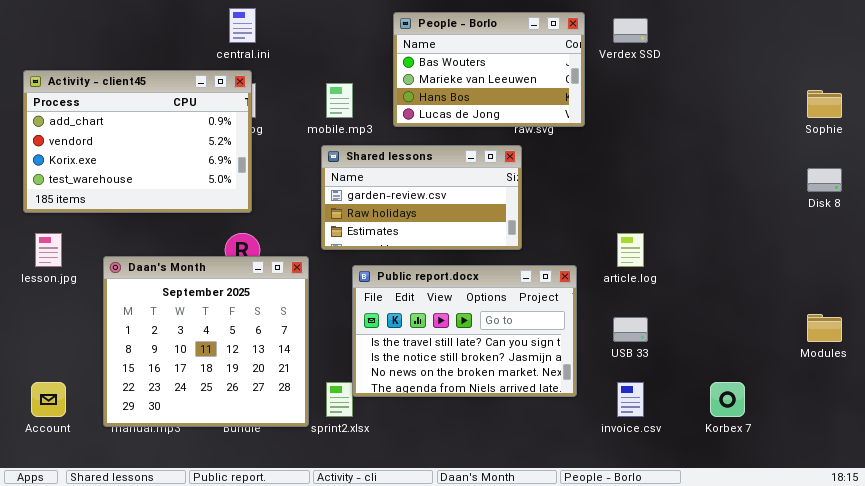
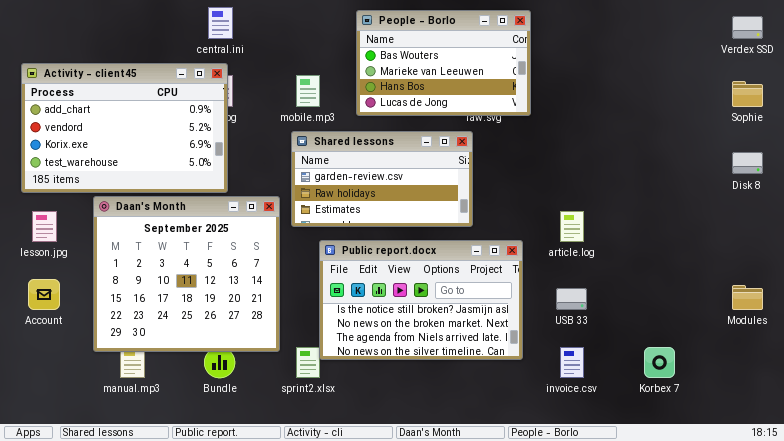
Verdex SSD: [613,18,648,43] -> [732,16,763,39], moved
Daan's Month: [103,256,309,427] -> [93,196,280,352], moved
Public report.docx: [352,265,577,397] -> [319,240,523,360], scrolled down 1 row
Account: [31,382,66,417] -> [28,279,60,310], moved

